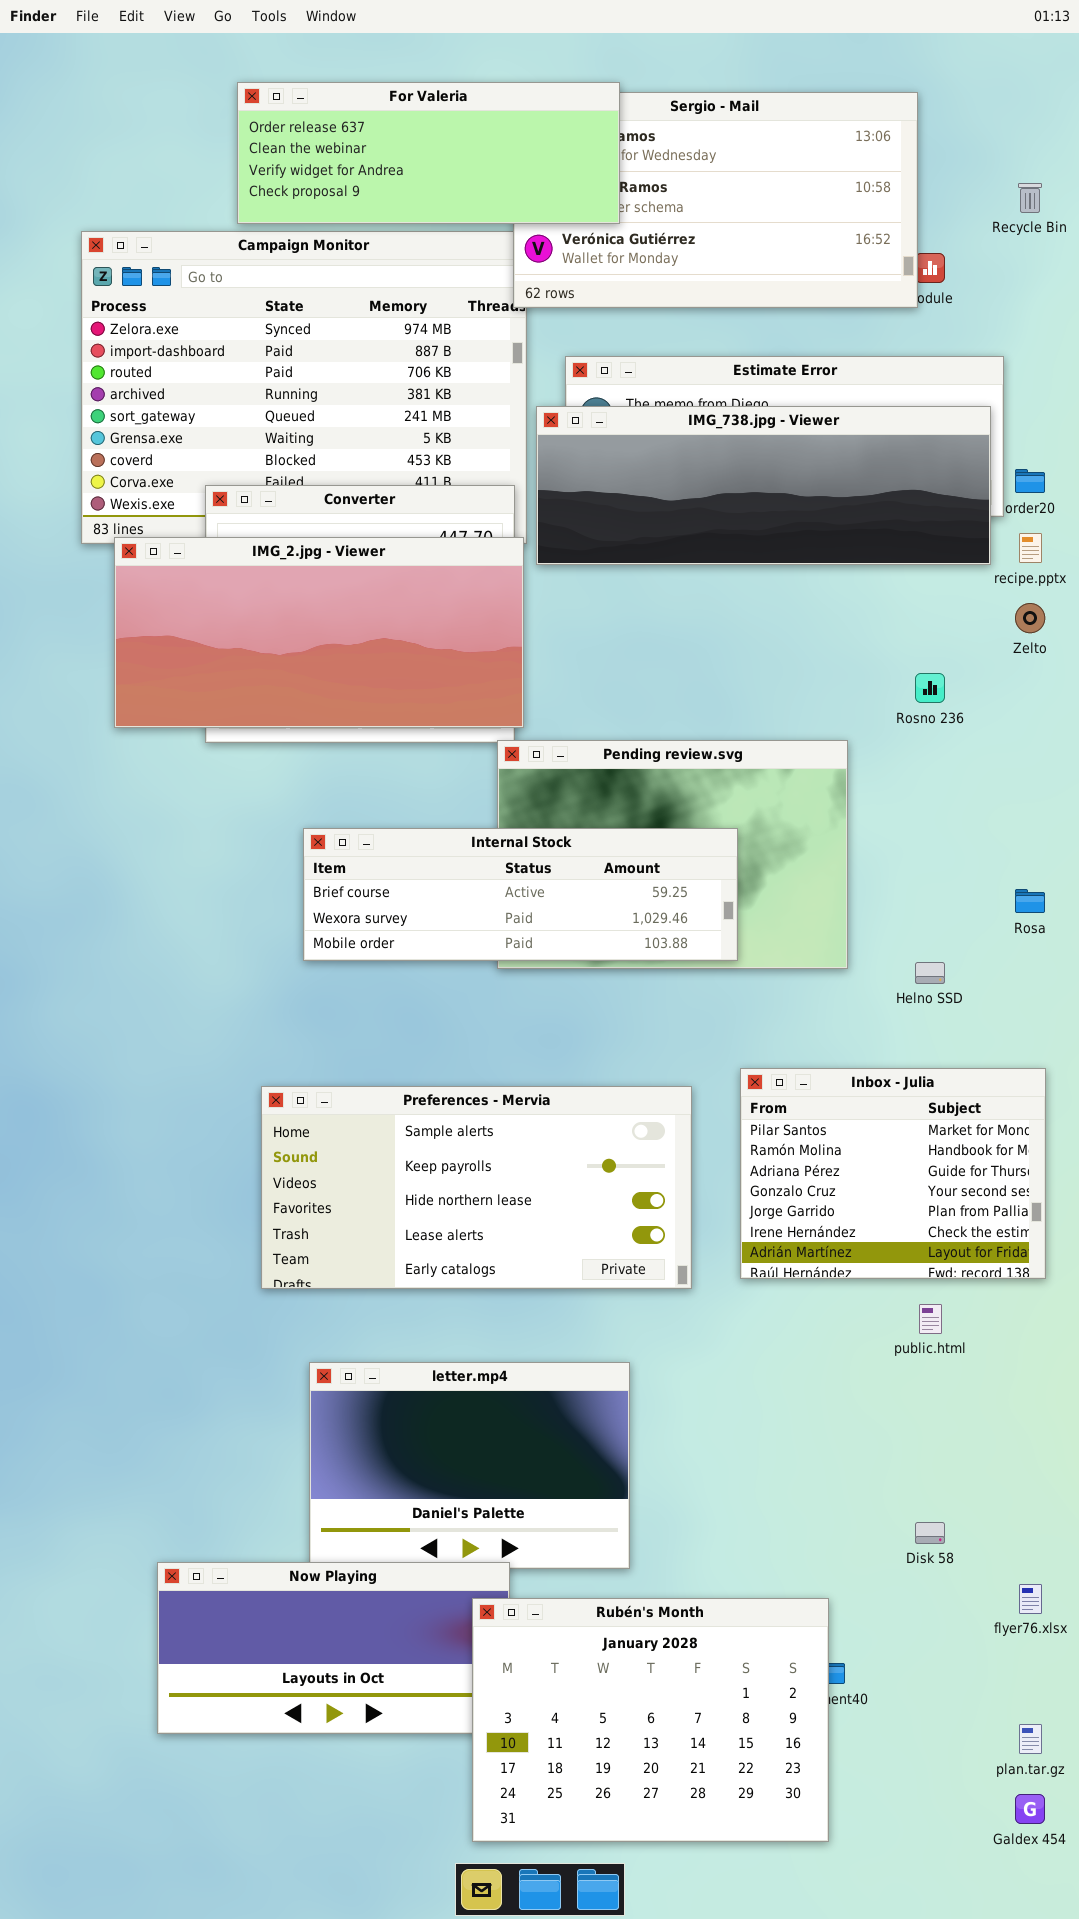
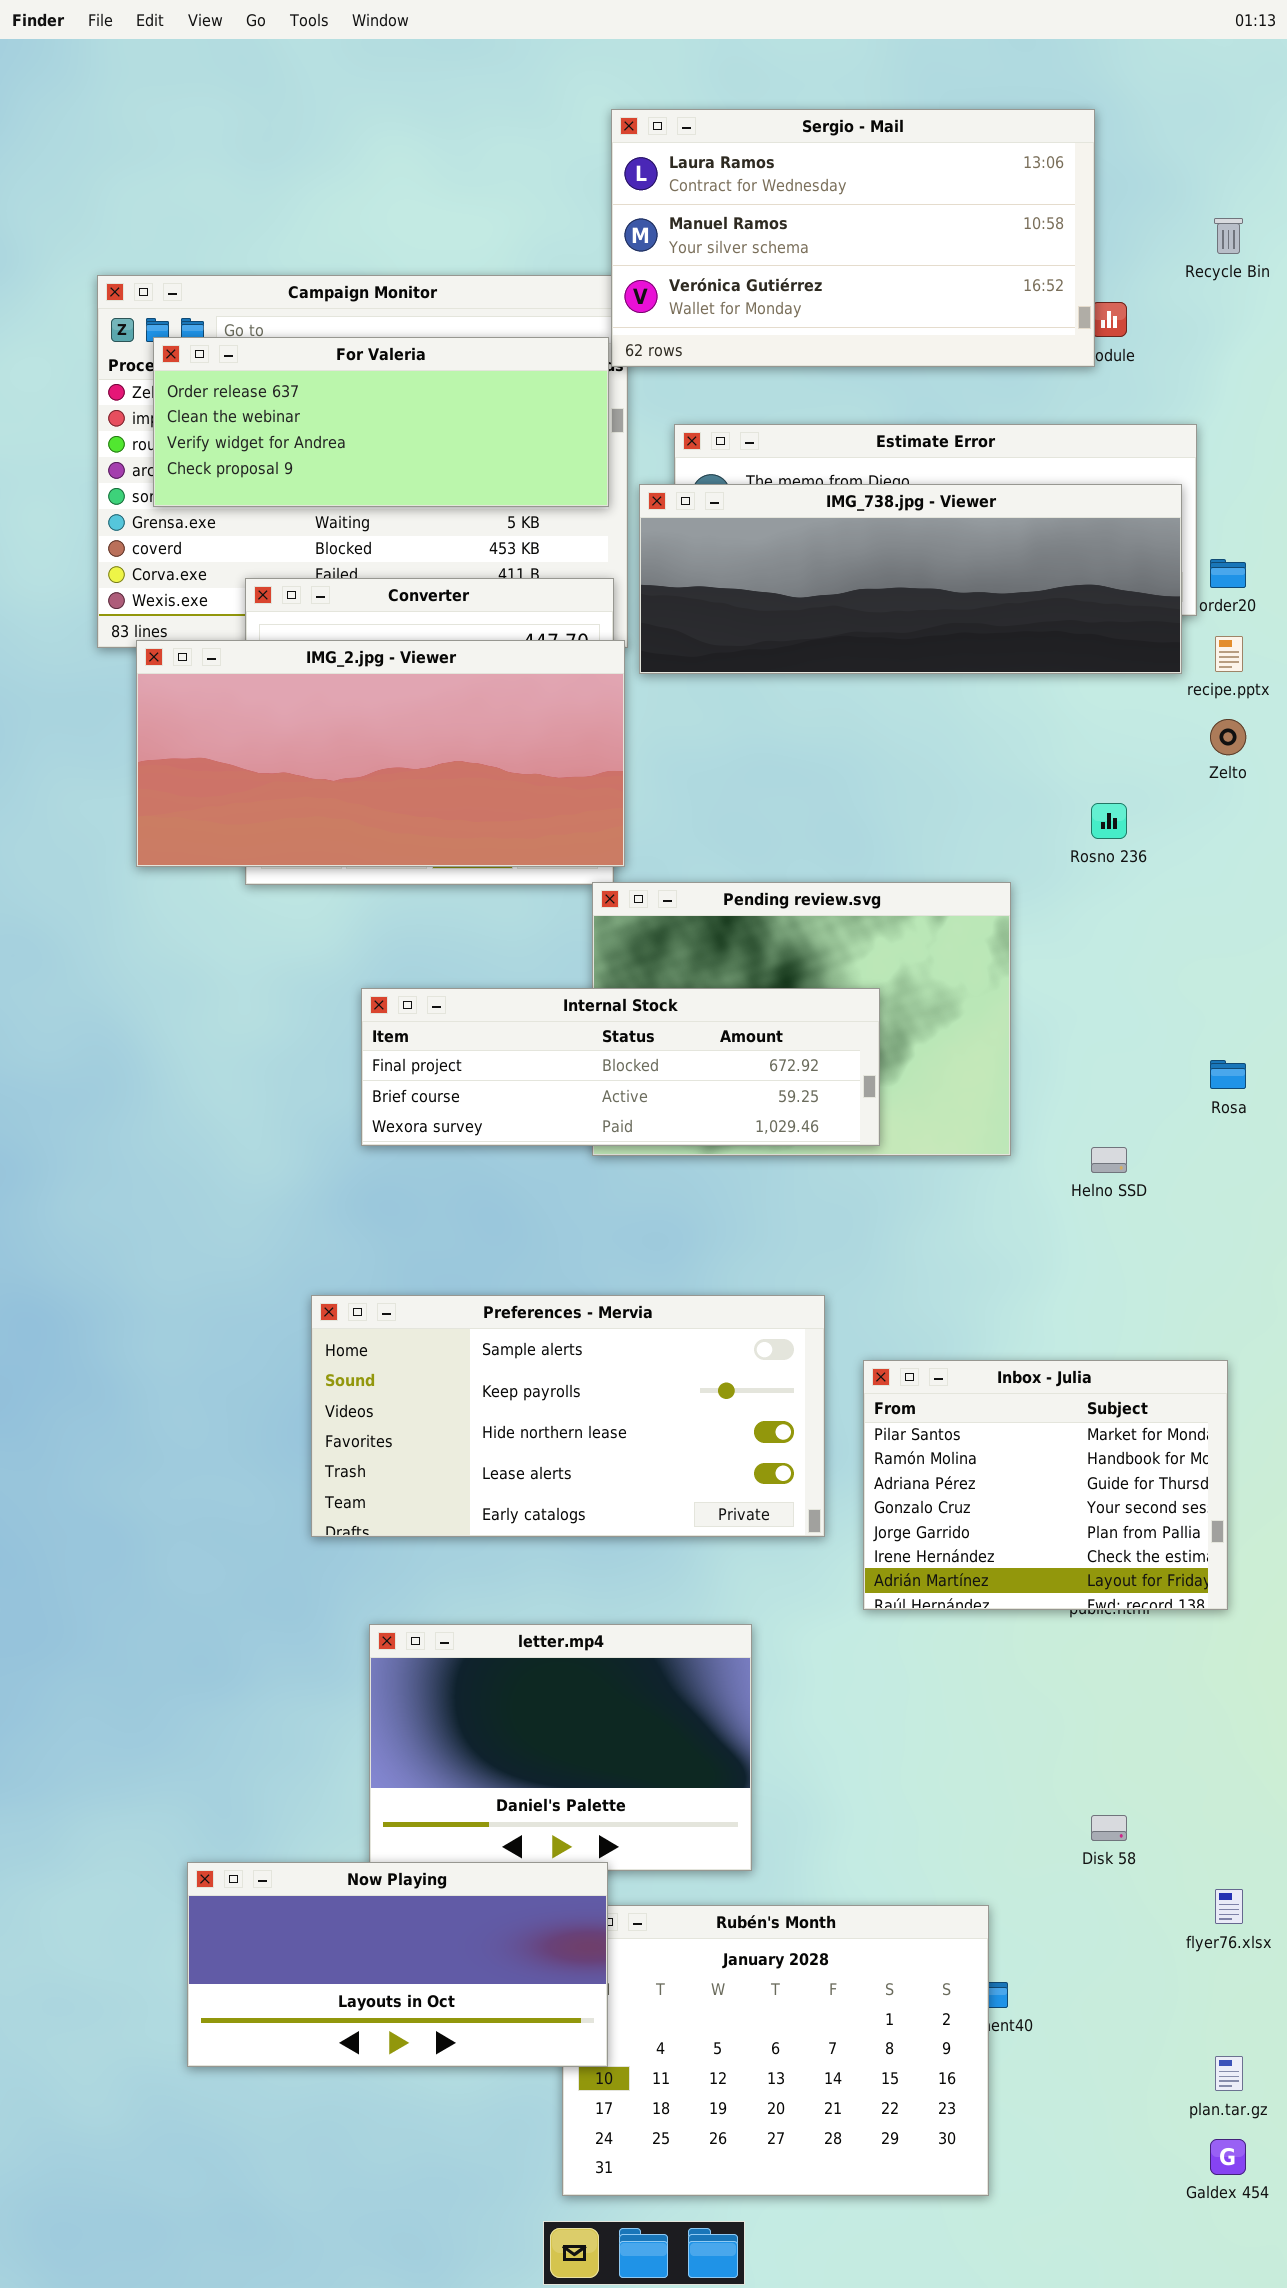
For Valeria: [237,82,620,224] -> [153,337,609,507], moved
Internal Stock: [303,828,738,961] -> [361,988,880,1146], scrolled up 1 row
Inbox - Julia: [740,1068,1046,1279] -> [863,1360,1228,1610], moved
Now Playing: [157,1562,510,1734] -> [187,1862,608,2067], raised

